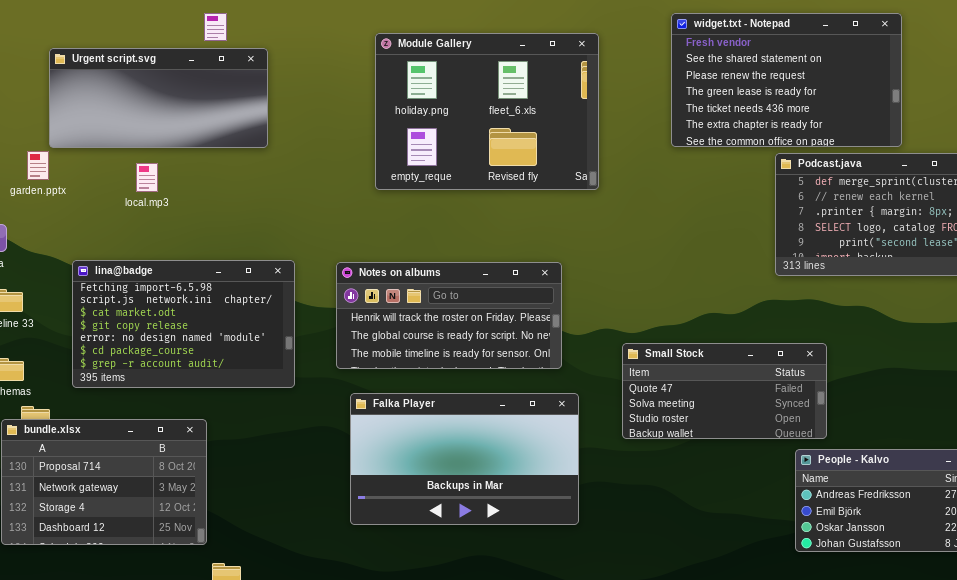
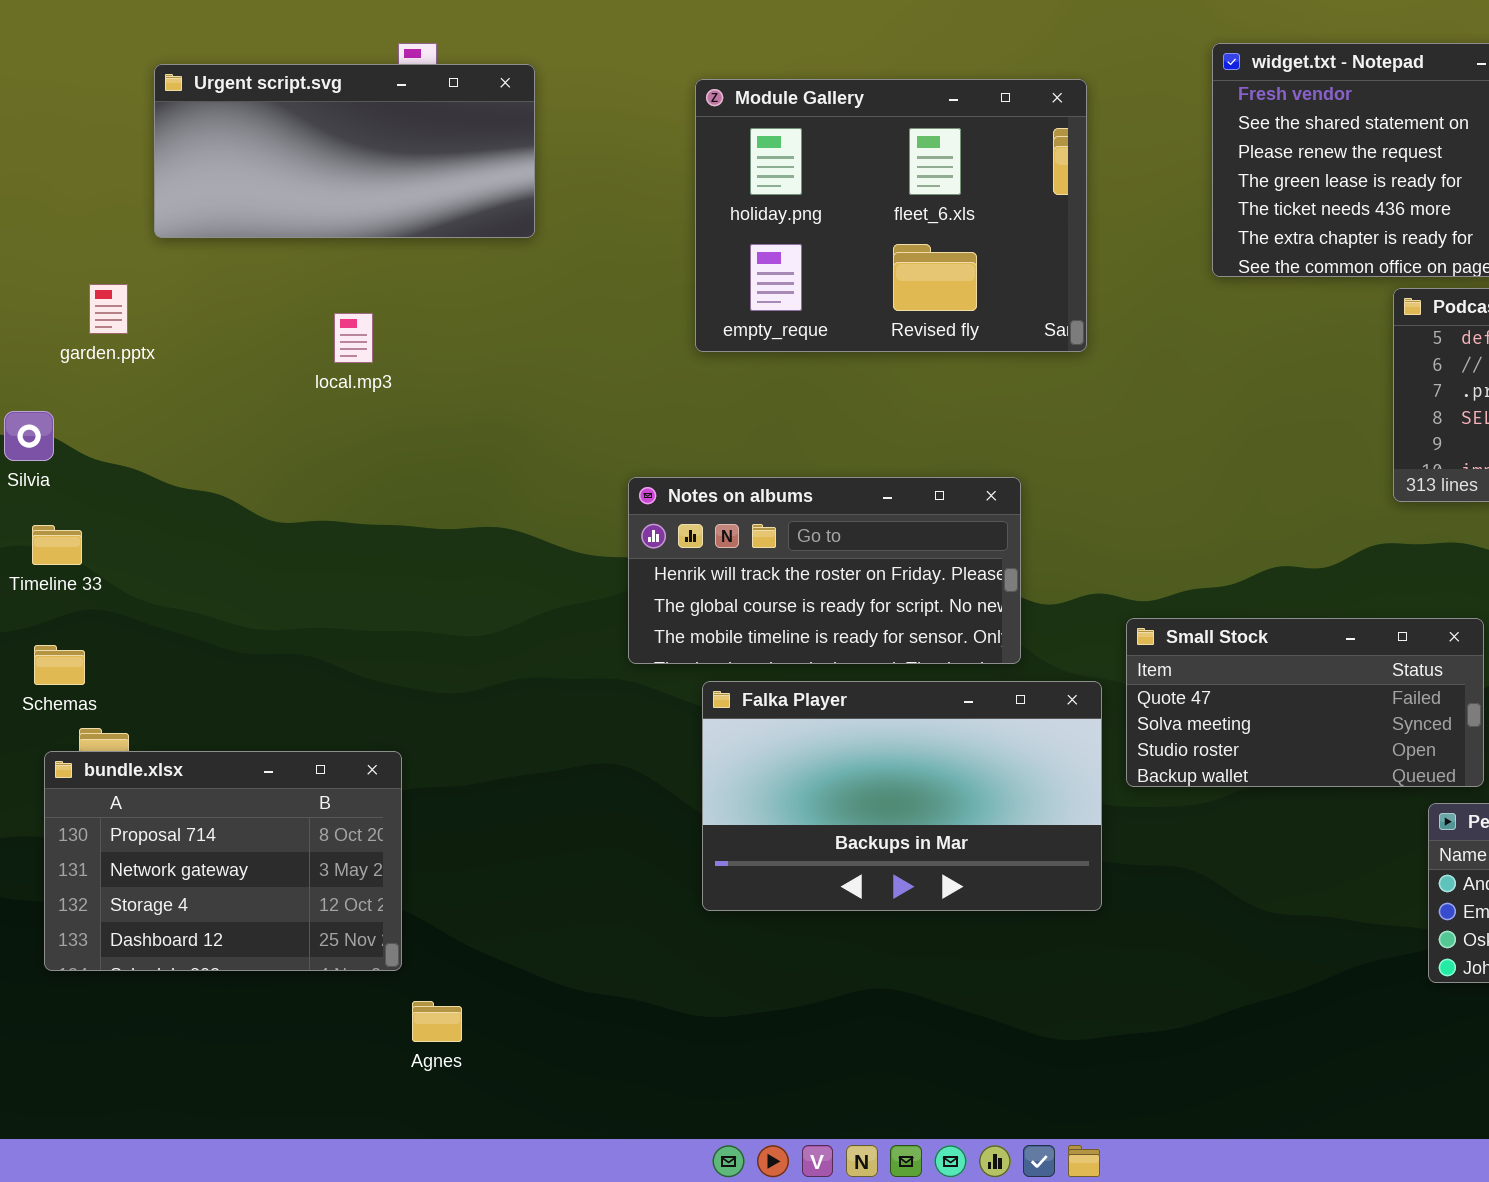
Urgent script.svg: [49,48,268,148] -> [154,64,535,238], moved
local.mp3: [136,163,158,192] -> [334,313,373,363], moved
lina@badge: [72,260,295,388] -> none, closed
Falka Player: [350,393,579,525] -> [702,681,1102,911], moved

